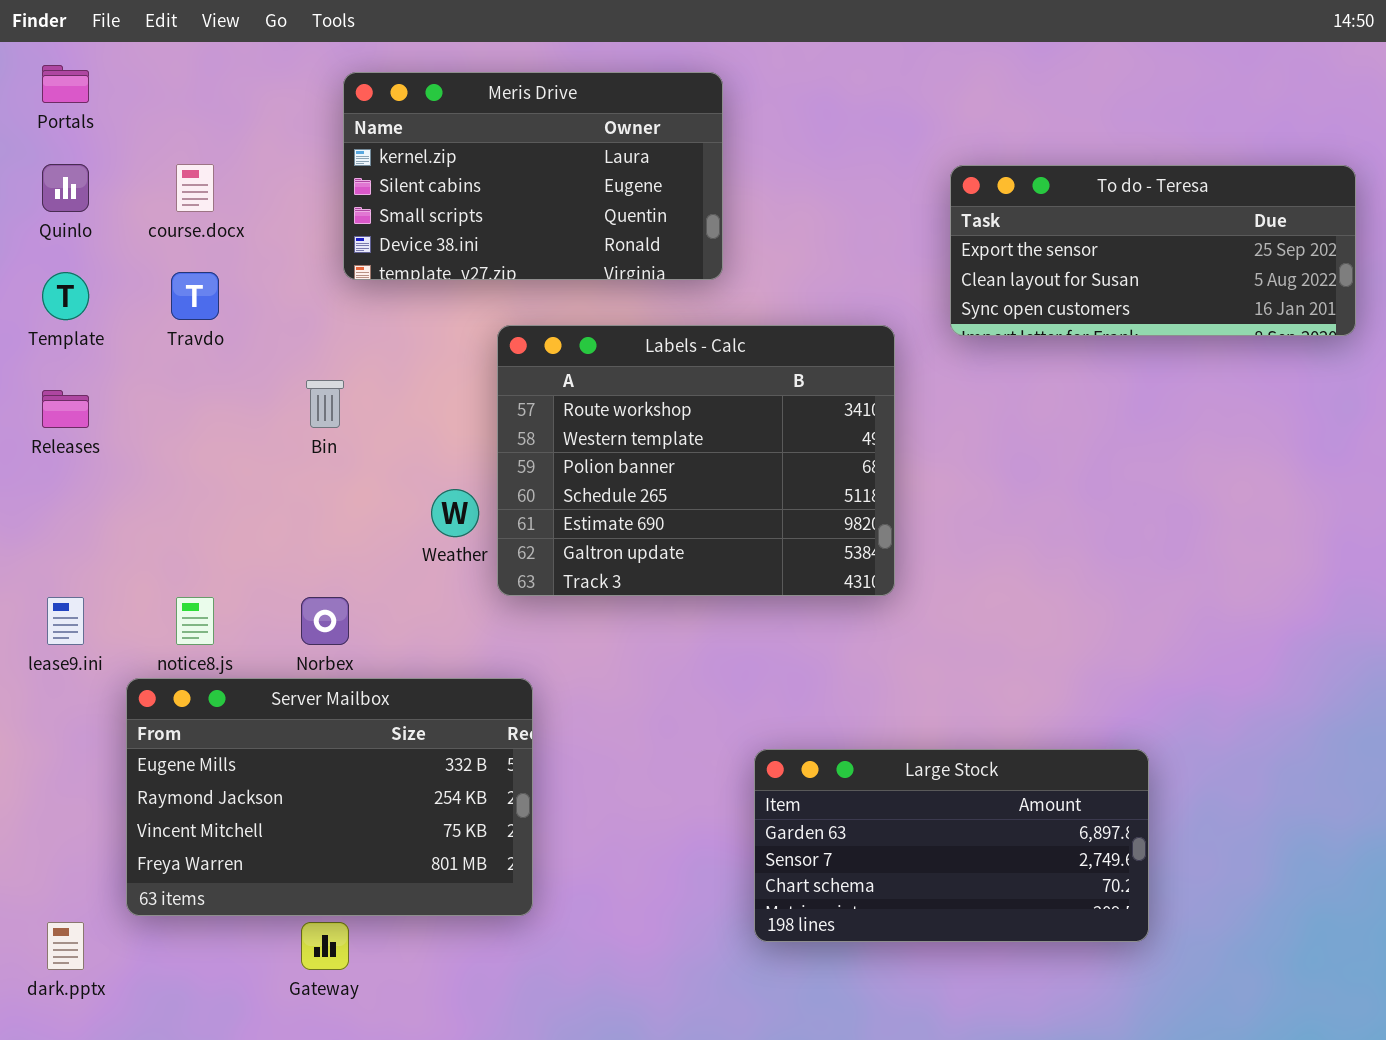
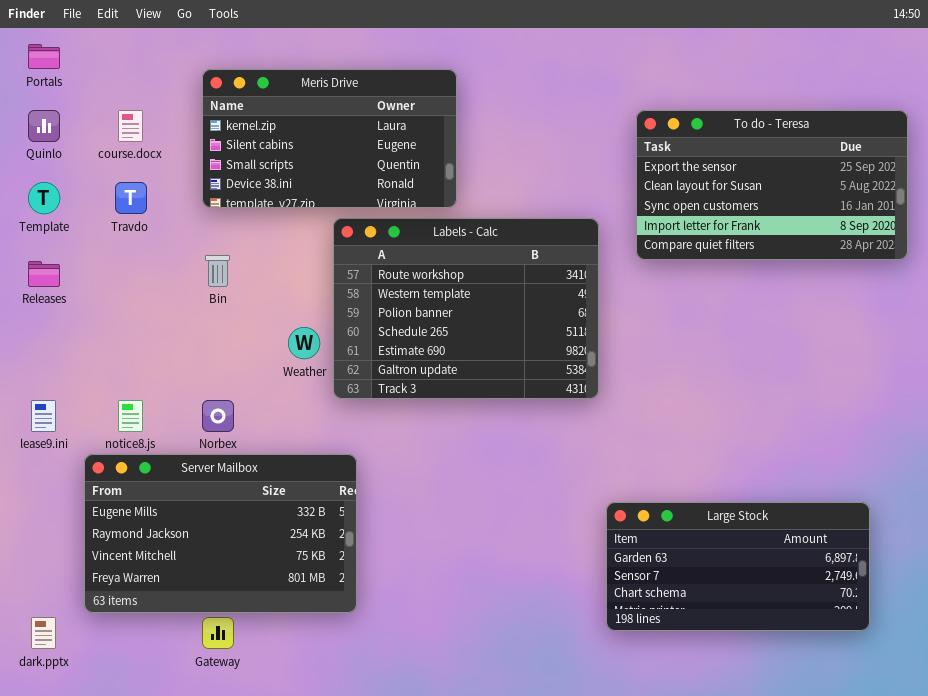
Meris Drive: [343,72,723,280] -> [202,69,457,208], moved
To do - Teresa: [950,165,1356,336] -> [636,110,908,260], resized
Large Stock: [754,749,1149,942] -> [606,502,870,631], moved

